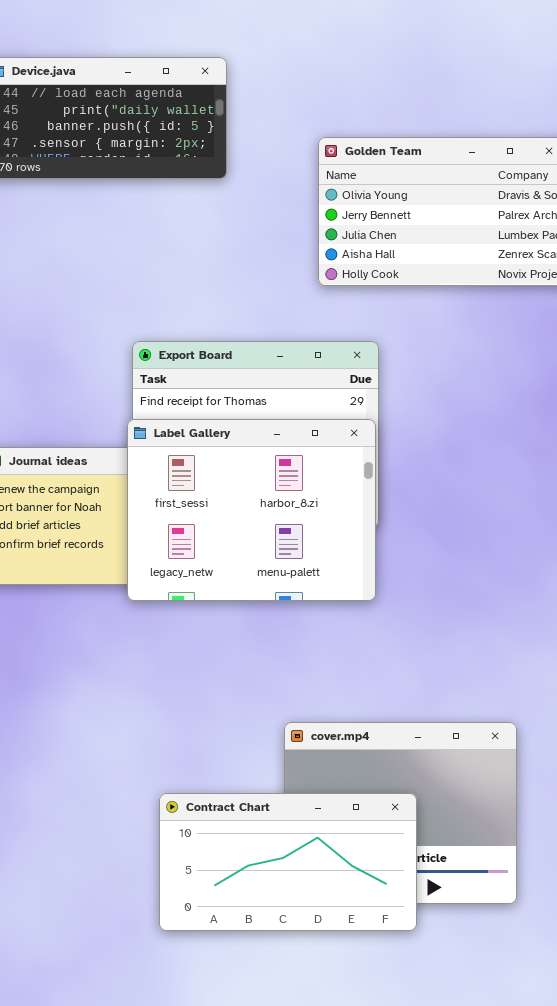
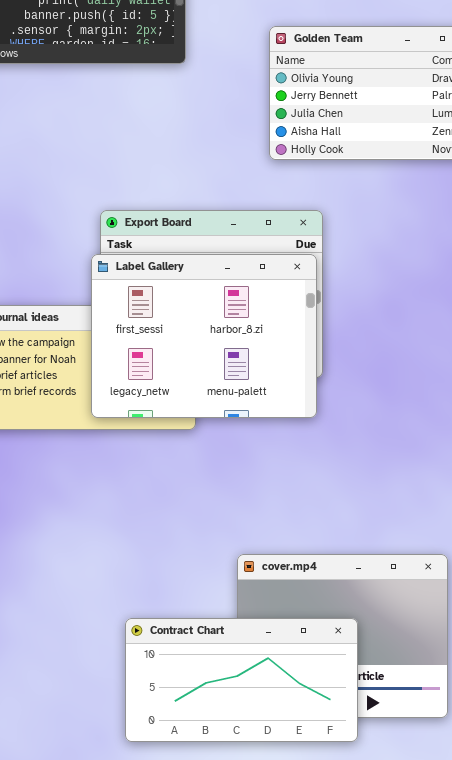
Label Gallery: [127,419,376,601] -> [91,254,317,418], moved

